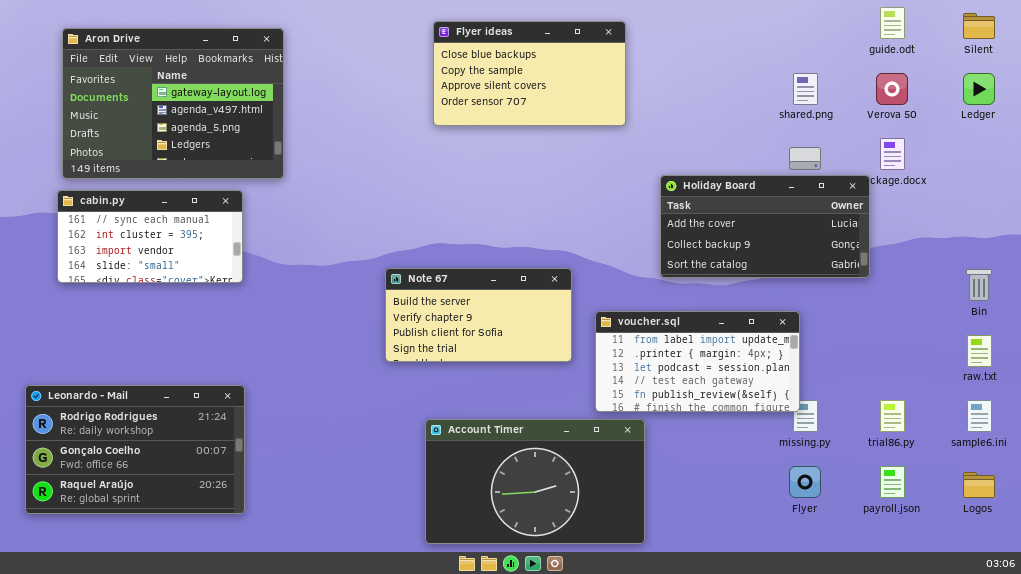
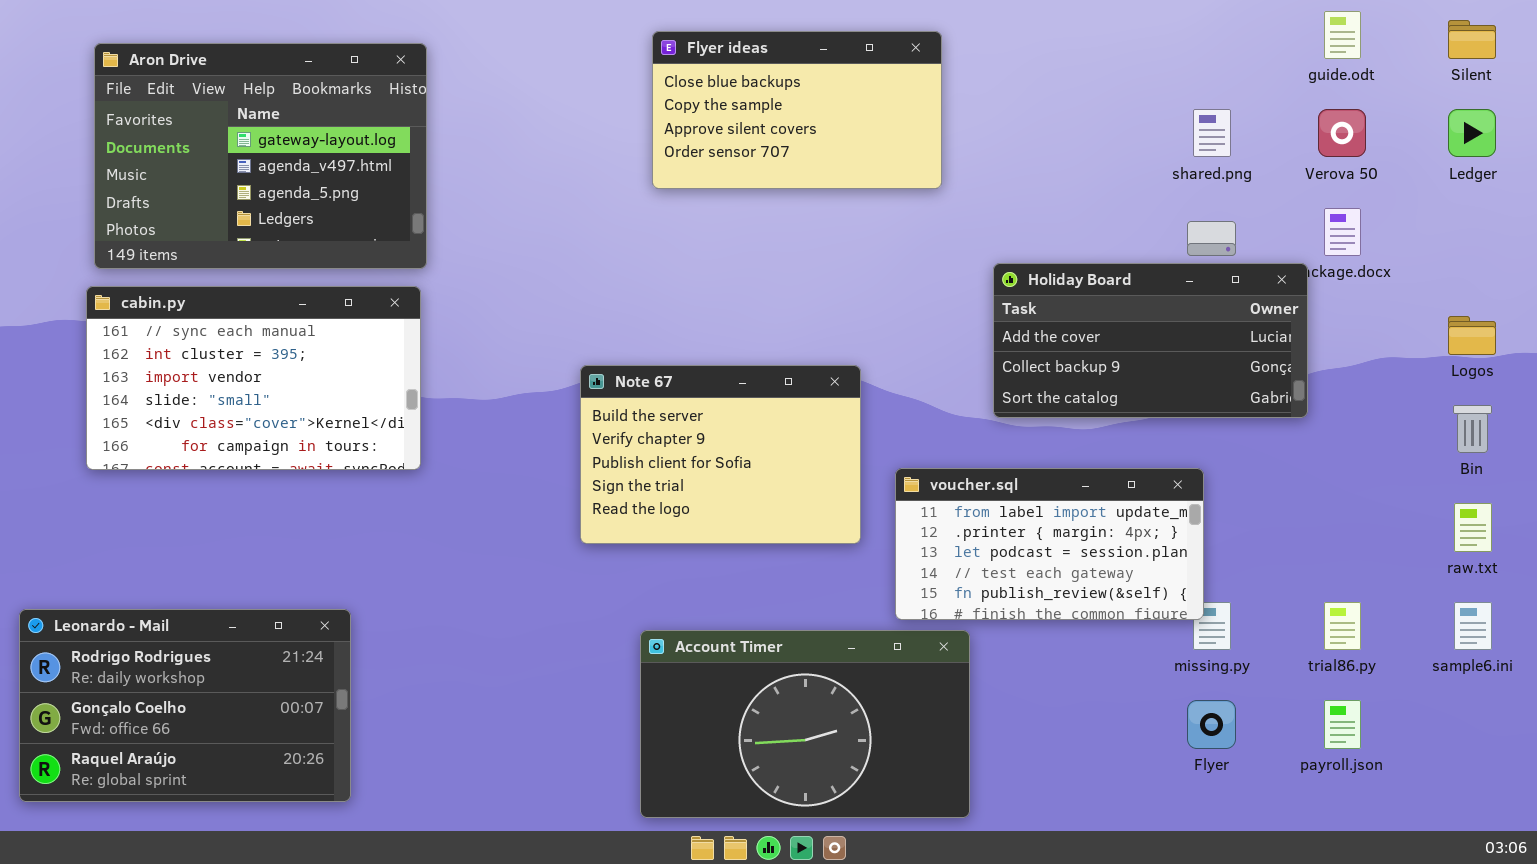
cabin.py: [57,190,243,283] -> [86,286,421,470], resized
Note 67: [385,268,572,362] -> [580,365,861,544], resized
Leonardo - Mail: [25,385,245,514] -> [19,609,351,802], moved
Logos: [963,472,995,498] -> [1448,316,1496,355], moved

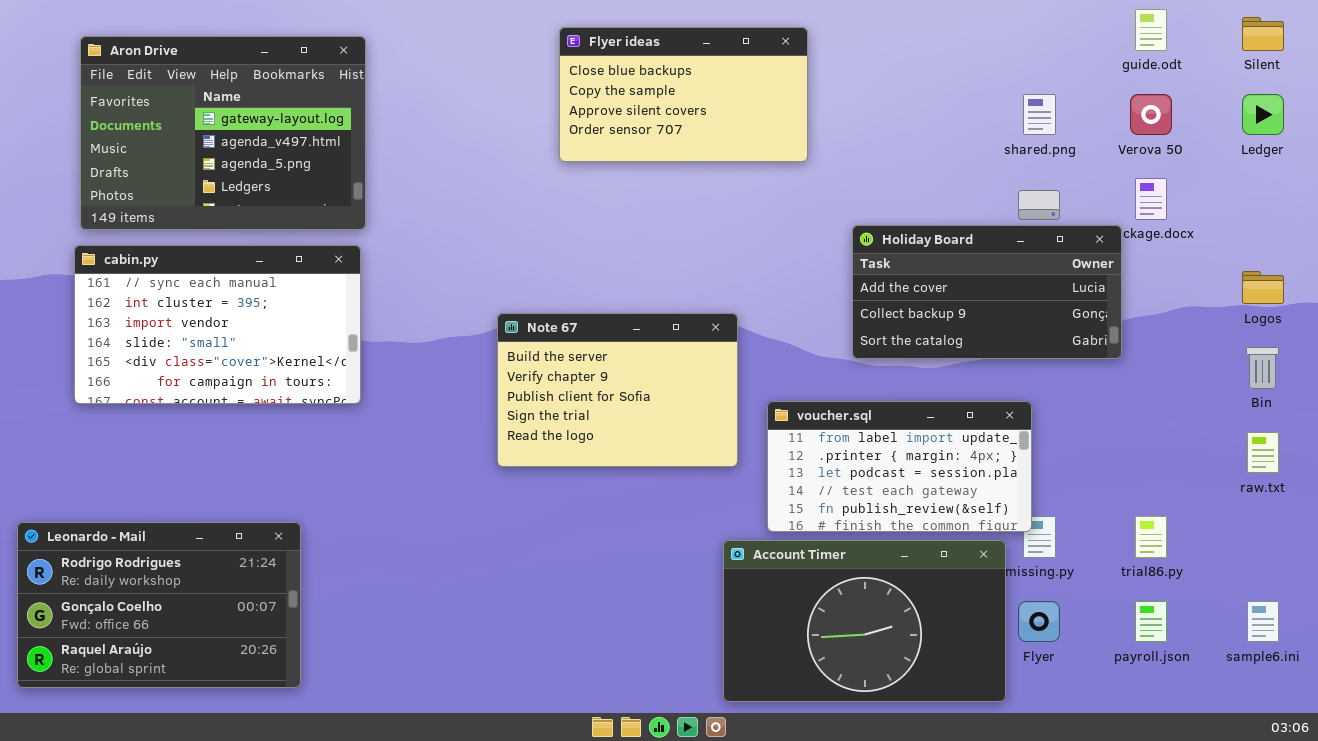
sample6.ini: [1454,602,1492,650] -> [1247,601,1279,642], moved
Account Timer: [640,630,970,818] -> [723,540,1006,702], moved

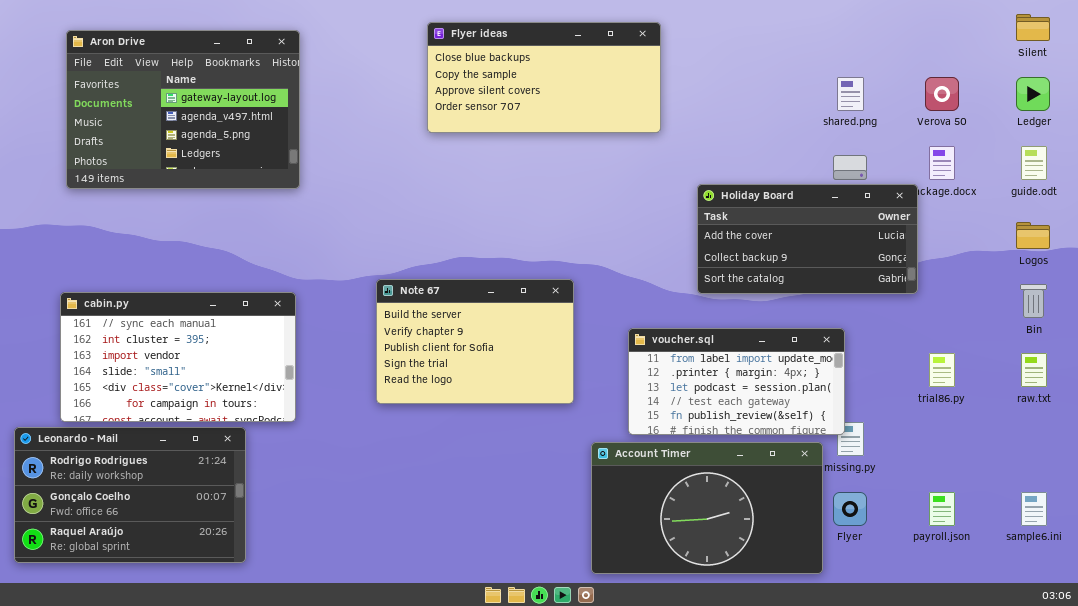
guide.odt: [1135,9,1167,51] -> [1021,146,1047,180], moved
Flyer ideas: [559,27,808,162] -> [427,22,661,133], resized
cabin.py: [74,245,361,404] -> [60,292,296,422], moved
Note 67: [497,313,738,467] -> [376,279,574,404], moved
trial86.py: [1135,516,1167,558] -> [929,353,955,387], moved

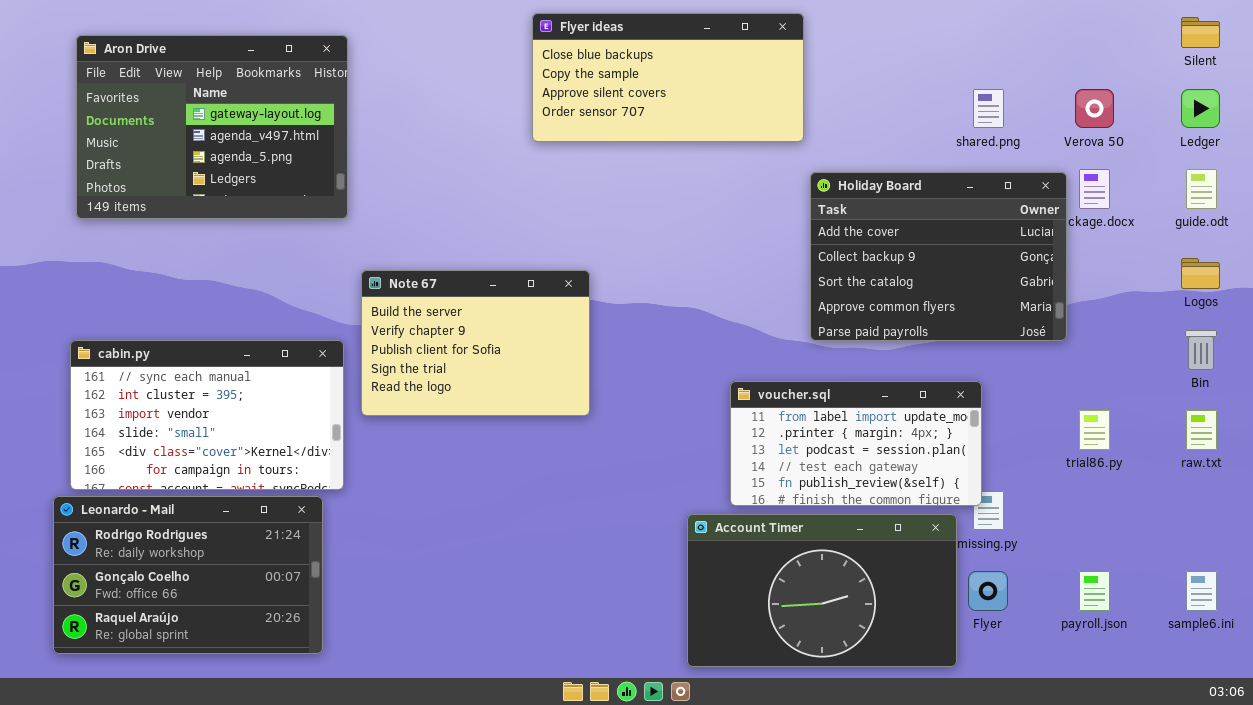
Flyer ideas: [427,22,661,133] -> [532,13,804,142], moved
Holiday Board: [697,184,918,294] -> [810,172,1067,341], resized
Note 67: [376,279,574,404] -> [361,270,590,416], moved
Leonardo - Mail: [14,427,246,563] -> [53,496,323,654], moved

